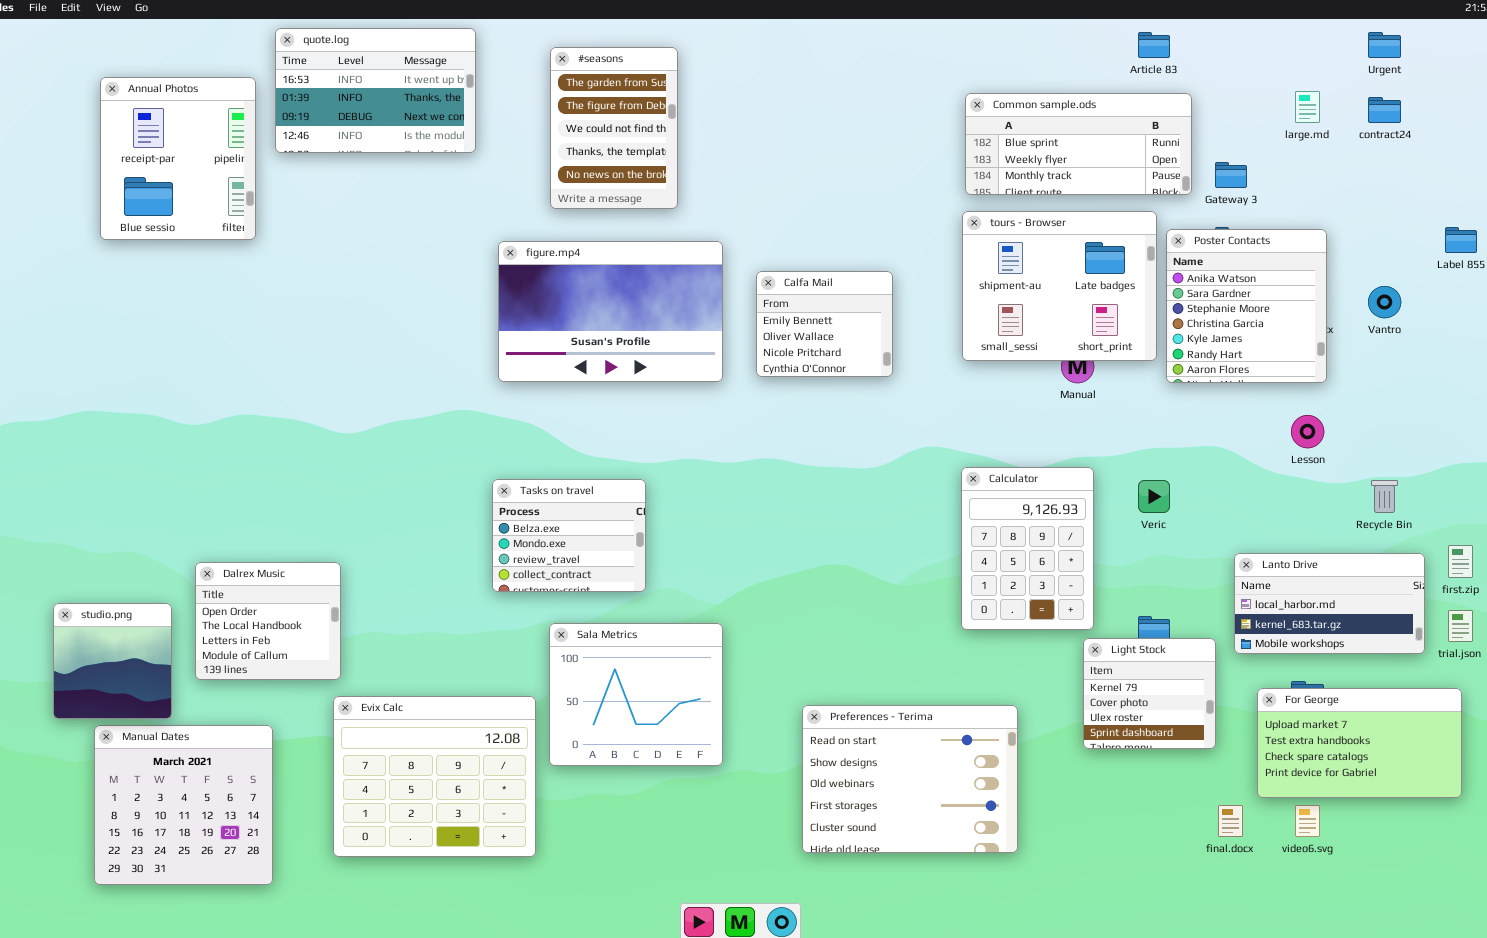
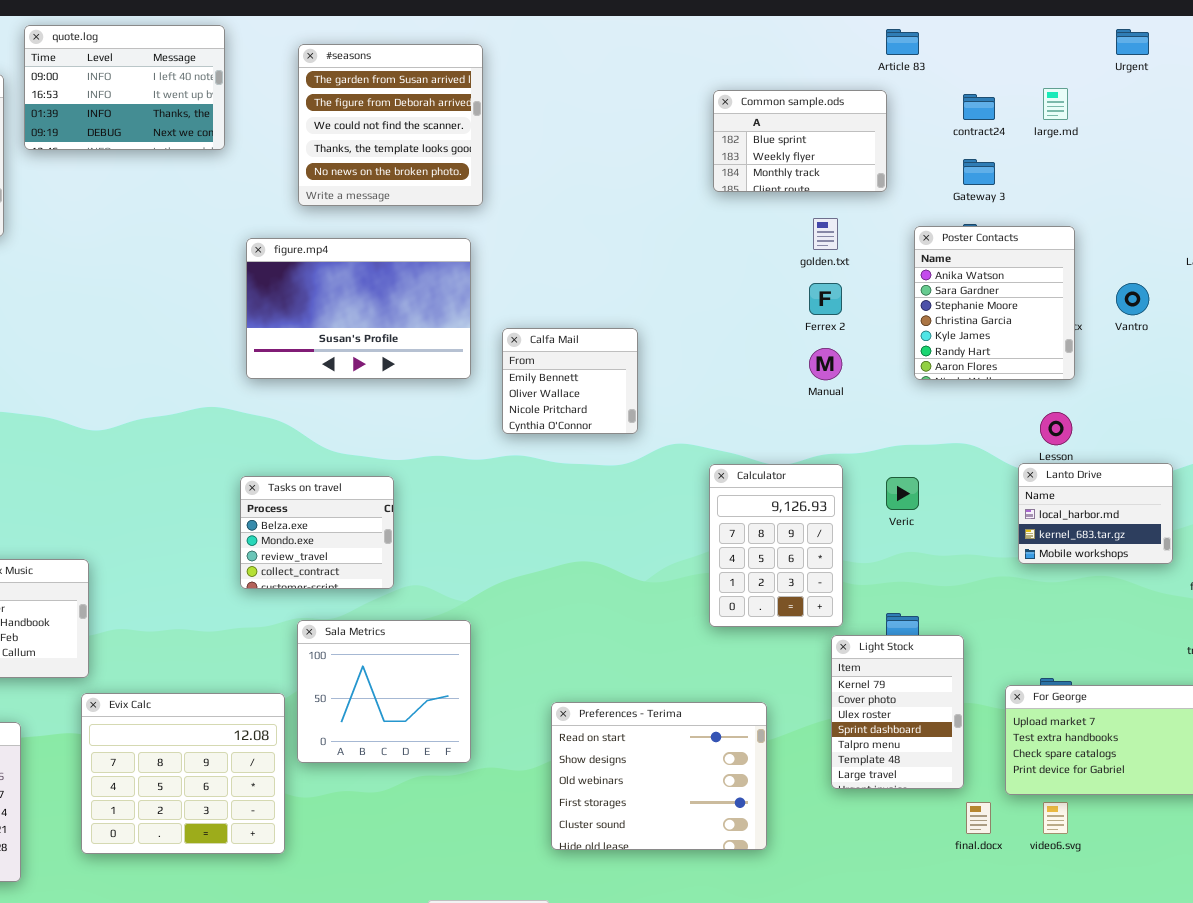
quote.log: [275,28,476,153] -> [24,25,225,150], scrolled up 1 row
#seasons: [550,47,678,209] -> [298,44,483,206], resized
Common sample.ods: [965,93,1192,195] -> [713,90,887,192], resized
contract24: [1368,97,1401,123] -> [963,94,995,120], moved
tours - Browser: [962,211,1157,361] -> none, closed
Calfa Mail: [756,271,893,377] -> [502,328,638,434], moved
Lanto Drive: [1234,553,1425,654] -> [1018,463,1173,564], moved, resized
Light Stock: [1083,638,1216,749] -> [831,635,964,789], resized

